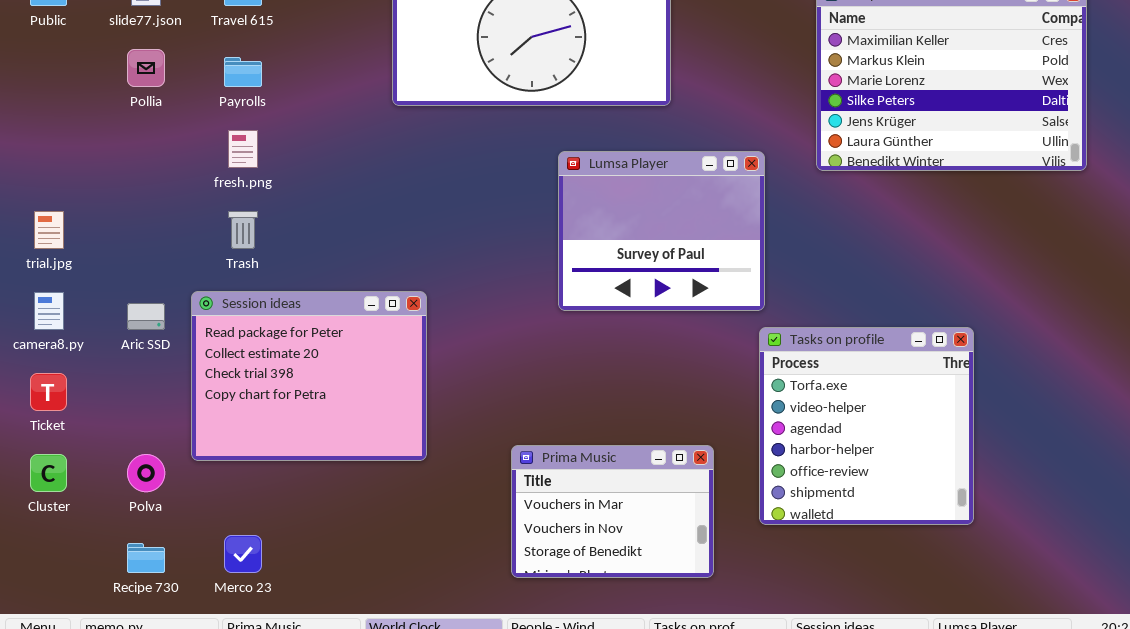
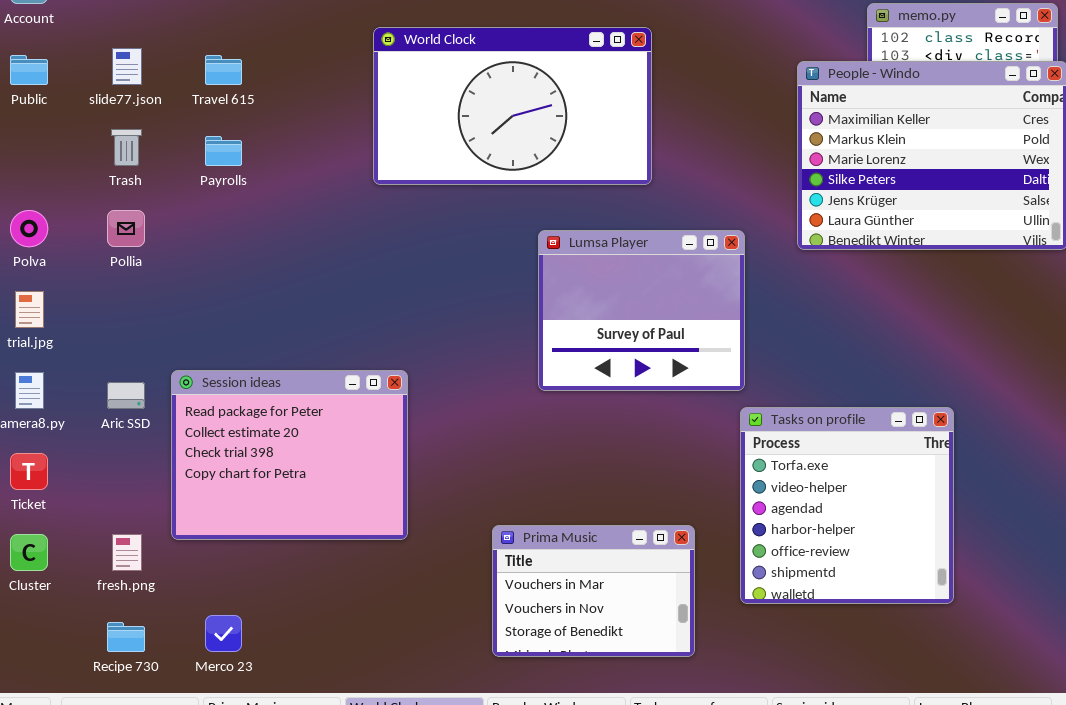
Pollia: [127,49,165,87] -> [107,210,145,247], moved
fresh.png: [228,130,258,168] -> [112,534,142,571], moved
Trash: [228,211,258,249] -> [111,129,142,166], moved
Polva: [127,454,165,492] -> [10,210,48,247], moved

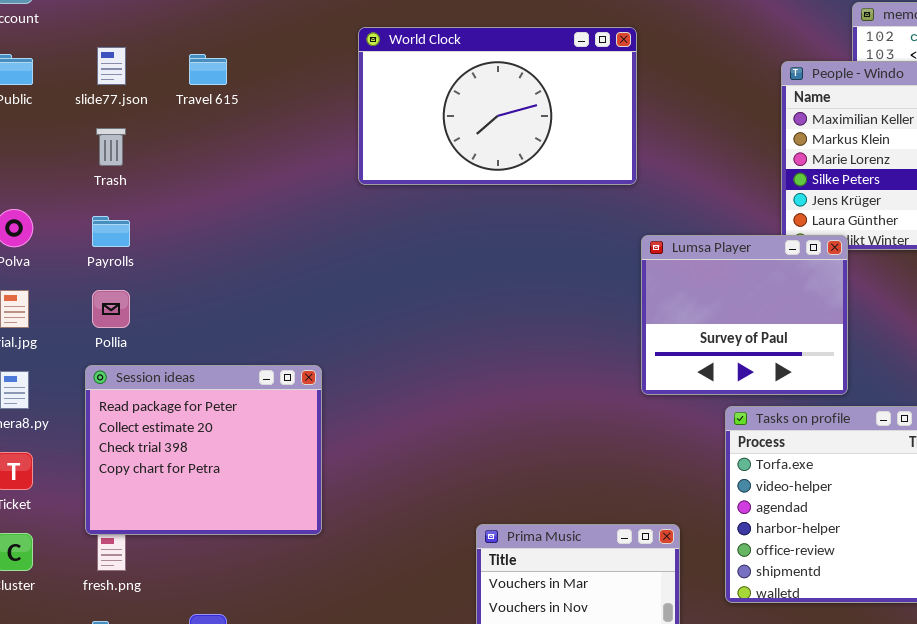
Payrolls: [205,136,242,166] -> [92,216,130,247], moved
Pollia: [107,210,145,247] -> [92,290,130,328], moved
Lumsa Player: [538,230,745,391] -> [641,235,848,395], moved
Session ideas: [171,370,408,540] -> [85,365,322,535], moved

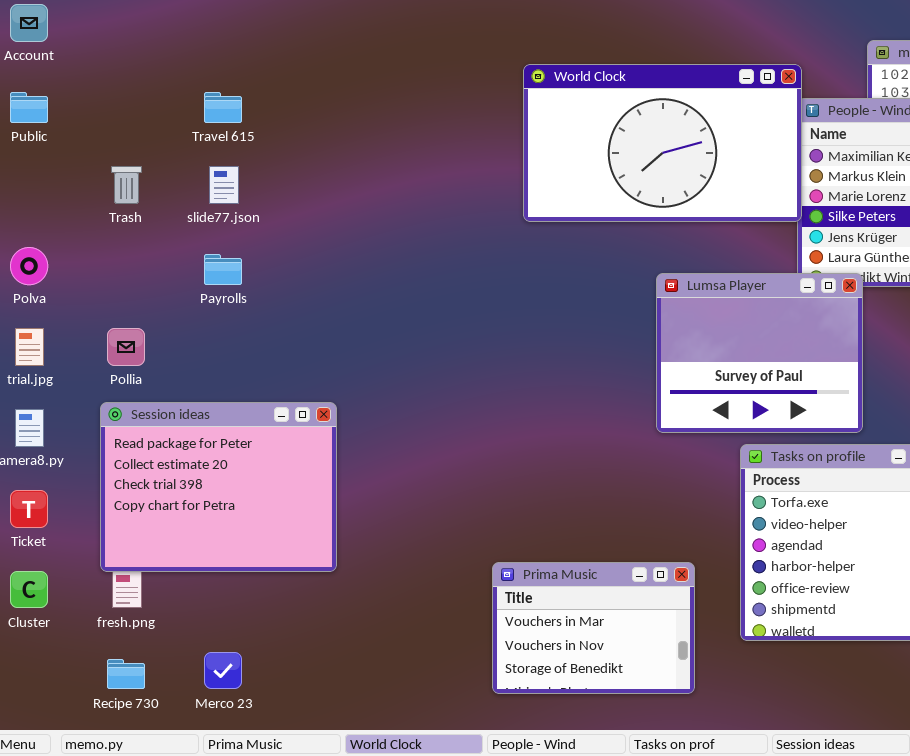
World Clock: [358,27,637,185] -> [523,64,802,222], moved
slide77.json: [97,47,126,85] -> [209,166,239,204], moved
Payrolls: [92,216,130,247] -> [204,254,242,285], moved

